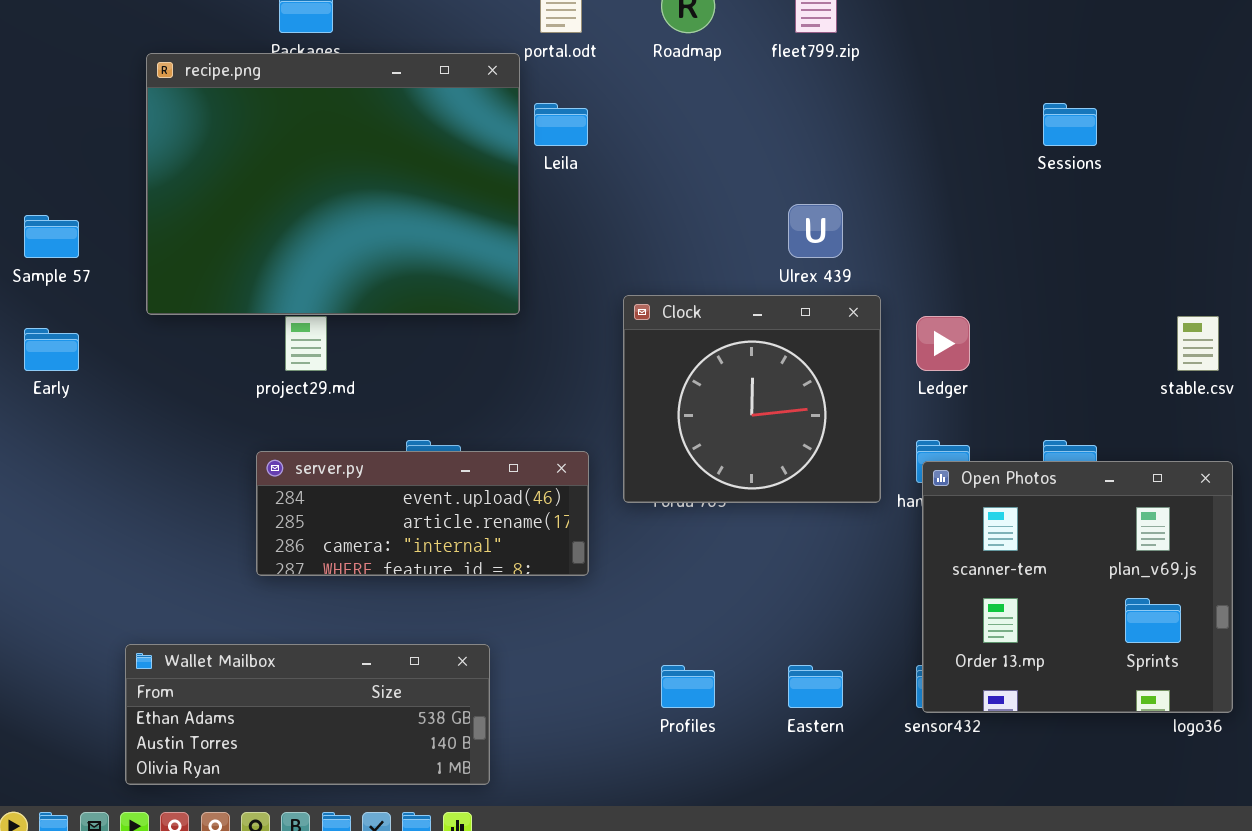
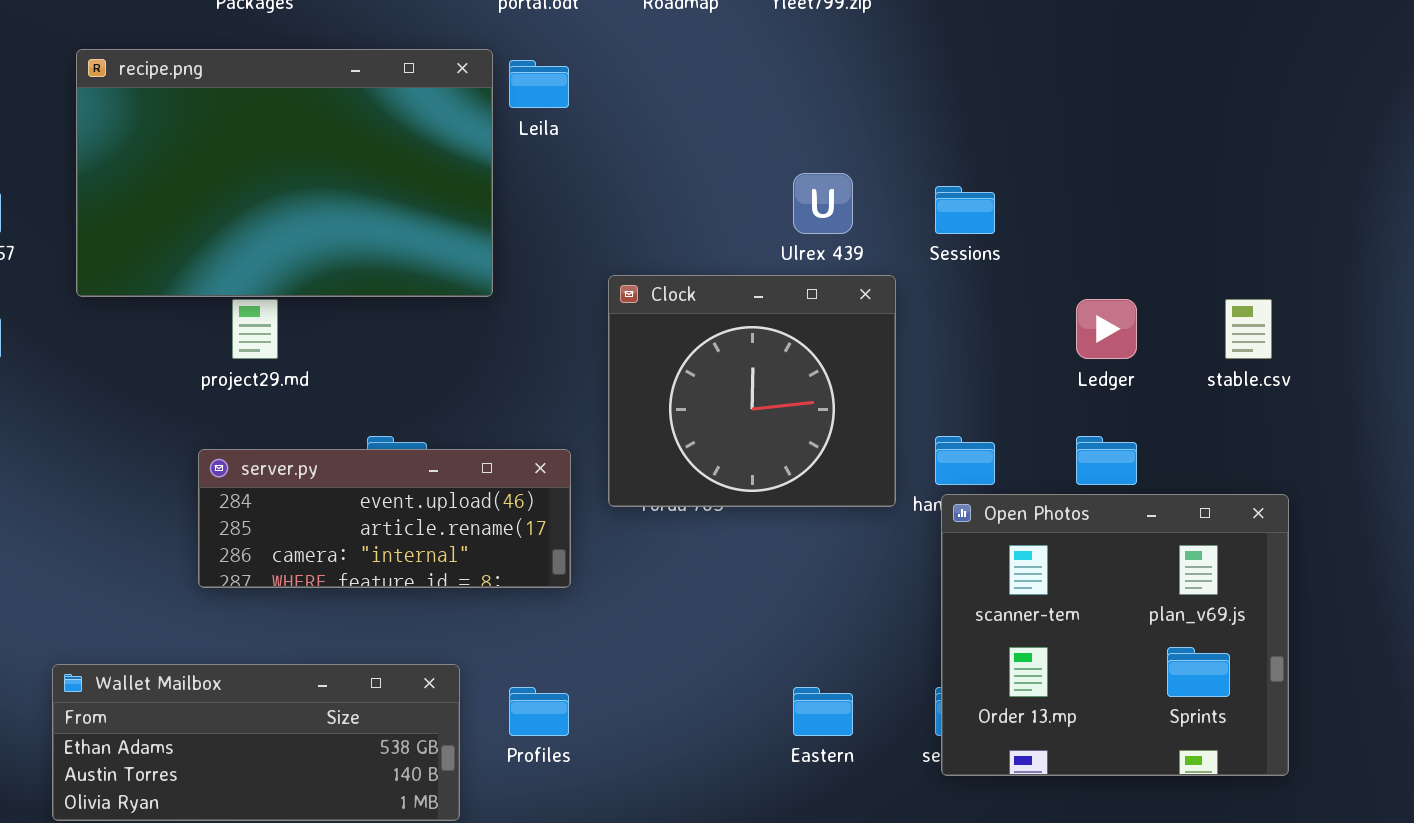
recipe.png: [146,53,520,315] -> [76,49,493,297], resized
Sessions: [1043,103,1097,146] -> [935,186,995,234], moved
Ledger: [916,316,970,371] -> [1076,299,1137,359], moved
Open Photos: [922,461,1233,713] -> [941,494,1289,776], moved
Profiles: [661,665,715,708] -> [509,687,569,736], moved

